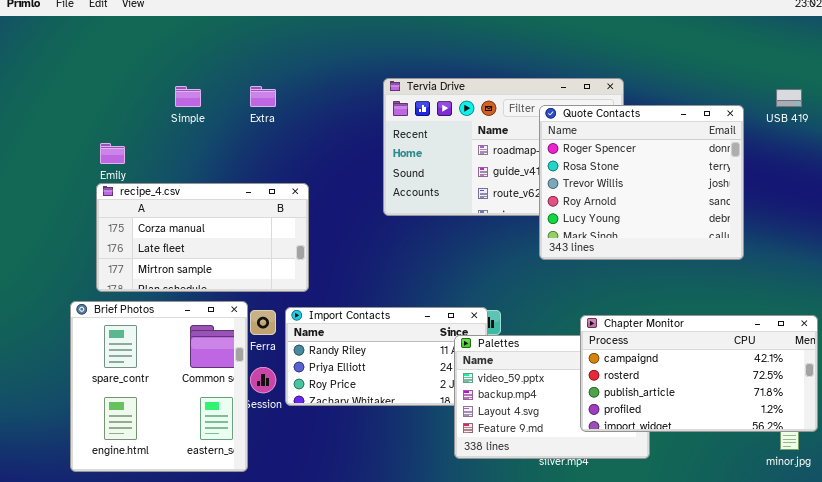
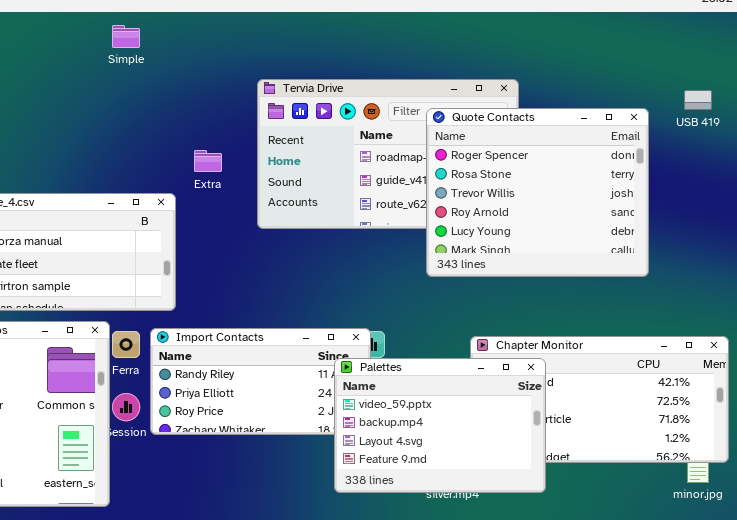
Simple: [175,86,201,107] -> [112,25,140,48], moved
Extra: [250,86,276,107] -> [194,150,222,172], moved
Palettes: [454,335,650,459] -> [334,358,546,493], raised

